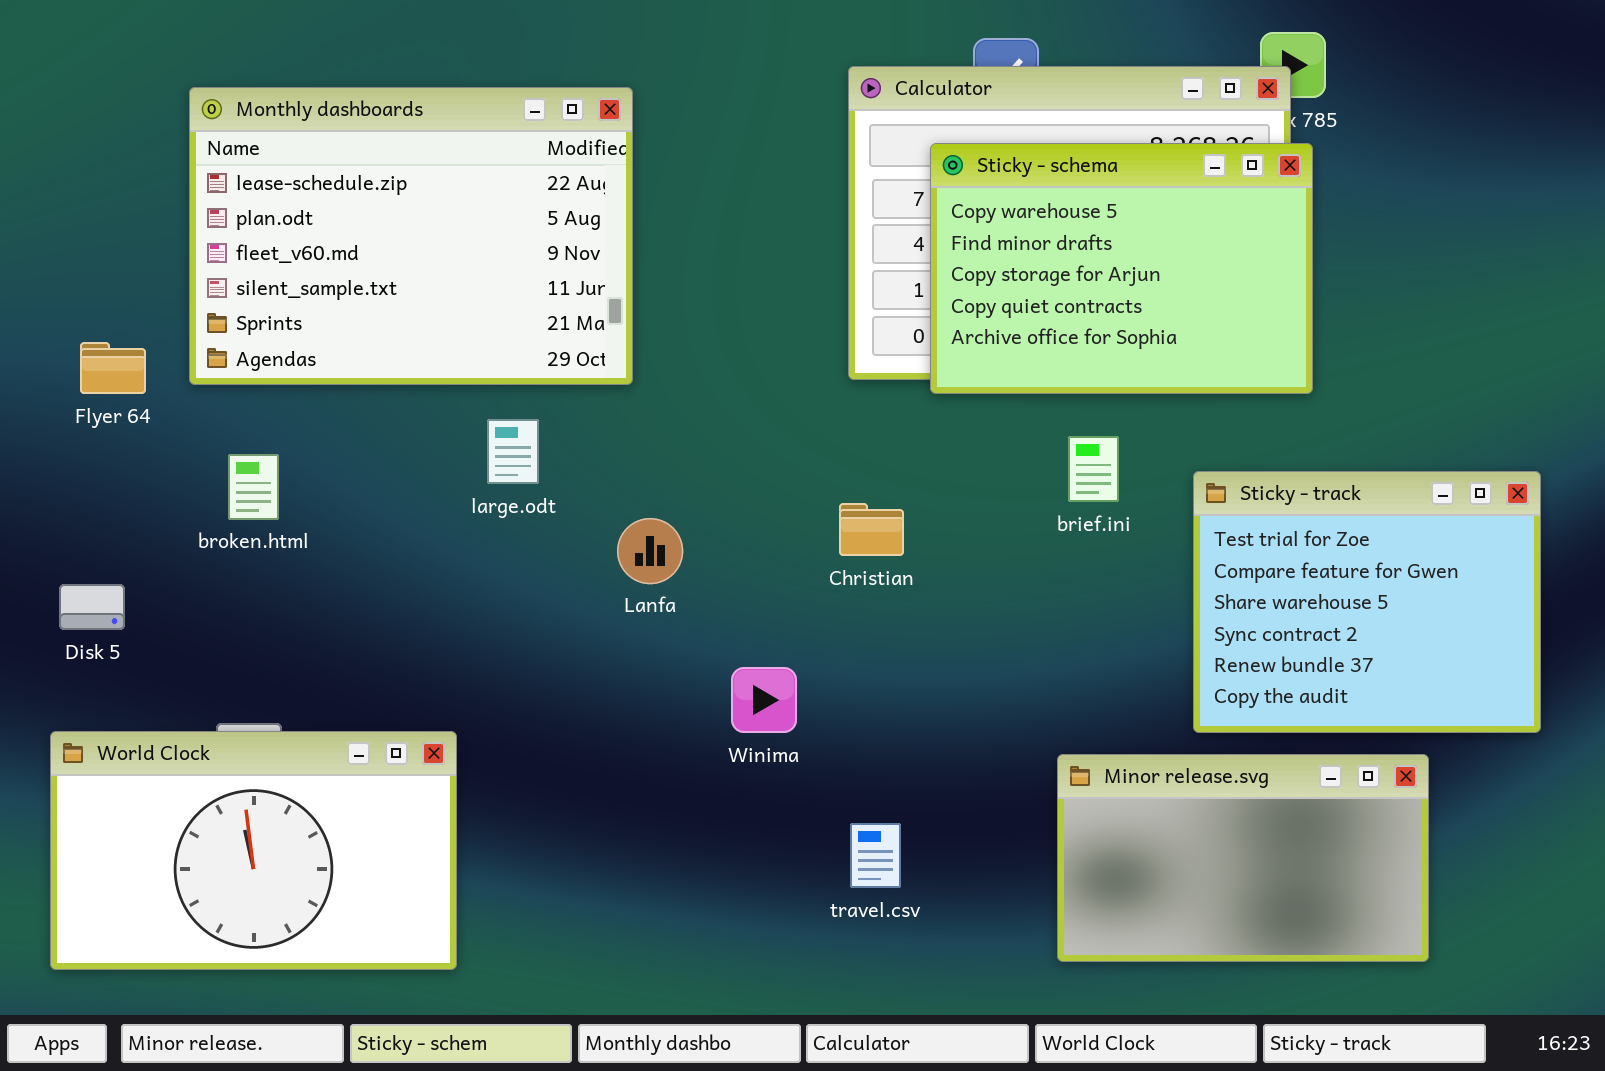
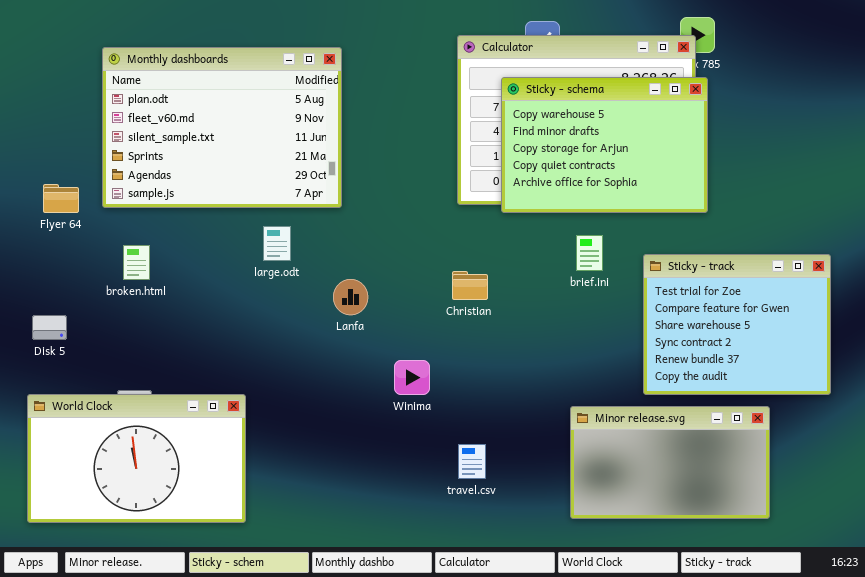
Monthly dashboards: [189,87,633,385] -> [102,47,342,208], scrolled down 1 row

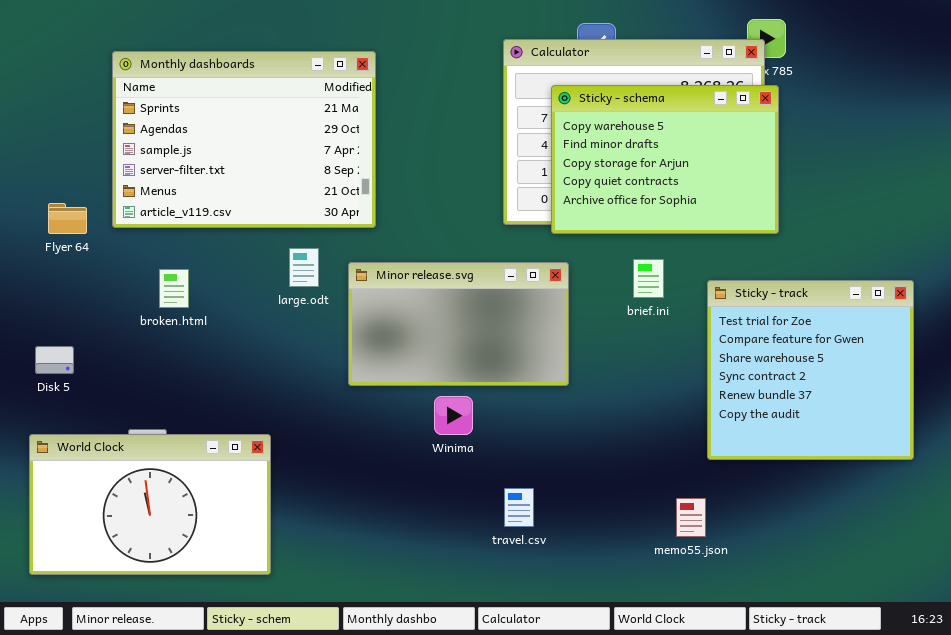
Monthly dashboards: [102,47,342,208] -> [112,51,376,228], scrolled down 3 rows
broken.html: [123,245,150,280] -> [159,269,189,308], moved
Sticky - track: [643,254,831,395] -> [707,280,914,460], resized
Minor release.svg: [570,406,770,519] -> [348,262,569,386], moved

